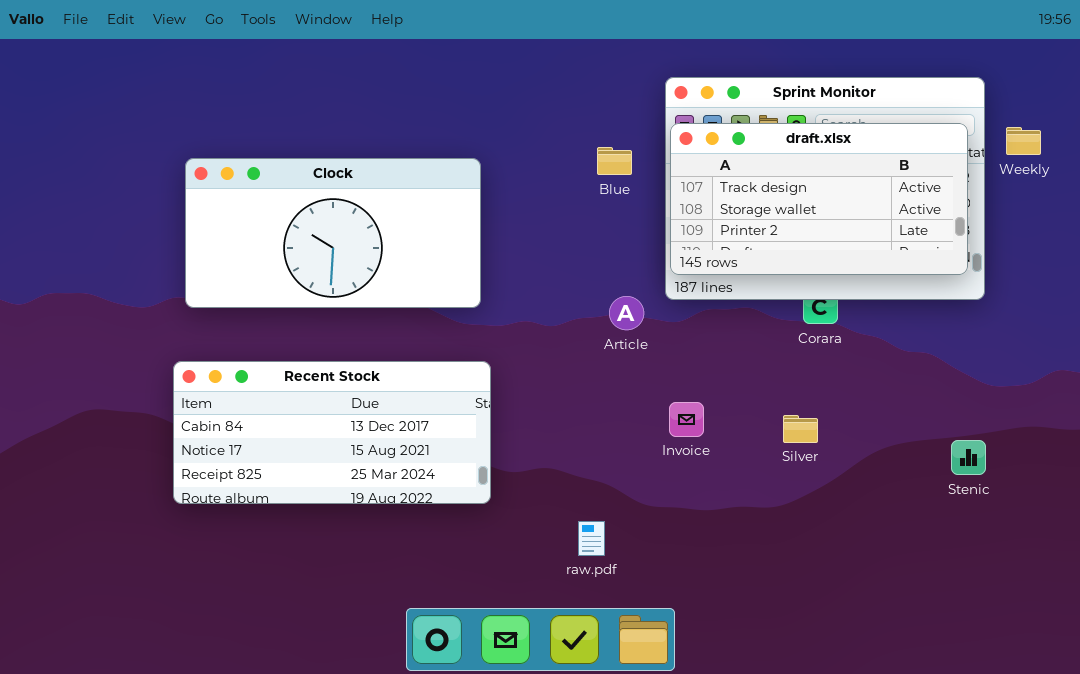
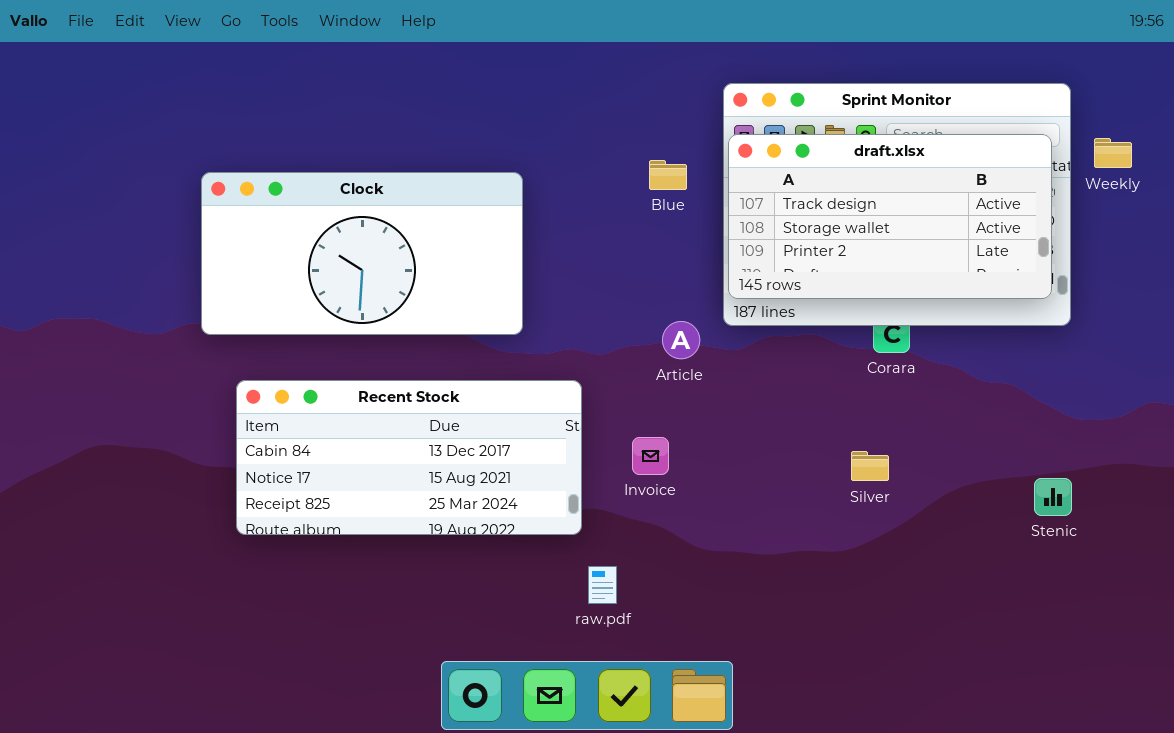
Recent Stock: [173,361,491,504] -> [236,380,582,535], moved
Invoice: [669,402,704,437] -> [632,437,669,475], moved
raw.pdf: [578,521,605,556] -> [588,566,617,604], moved

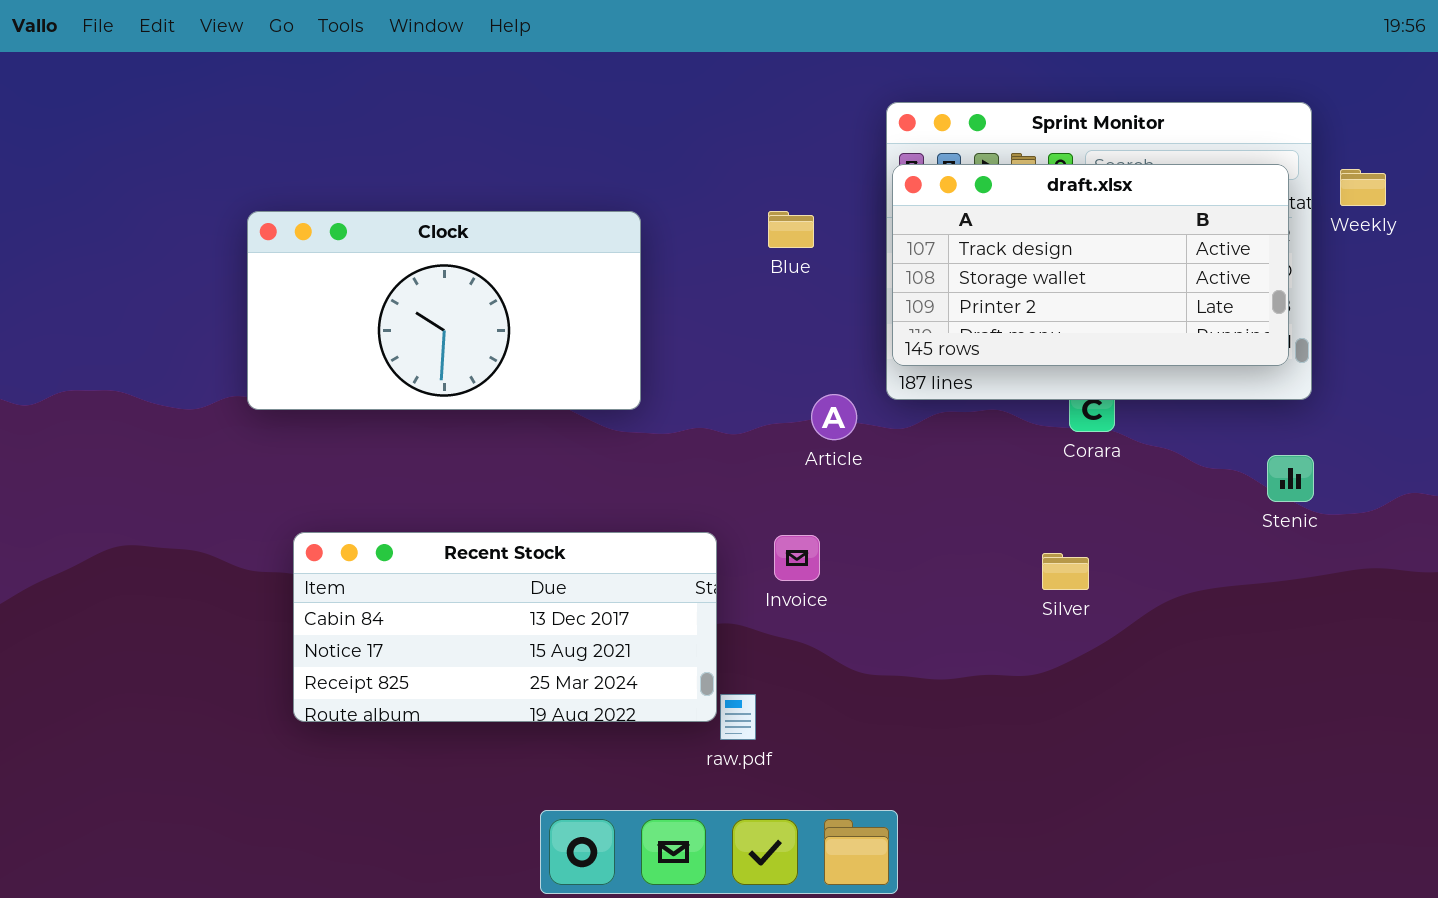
Blue: [649,160,687,190] -> [768,211,814,248], moved
Recent Stock: [236,380,582,535] -> [293,532,717,722], moved
Stenic: [1034,478,1072,516] -> [1267,455,1314,502], moved

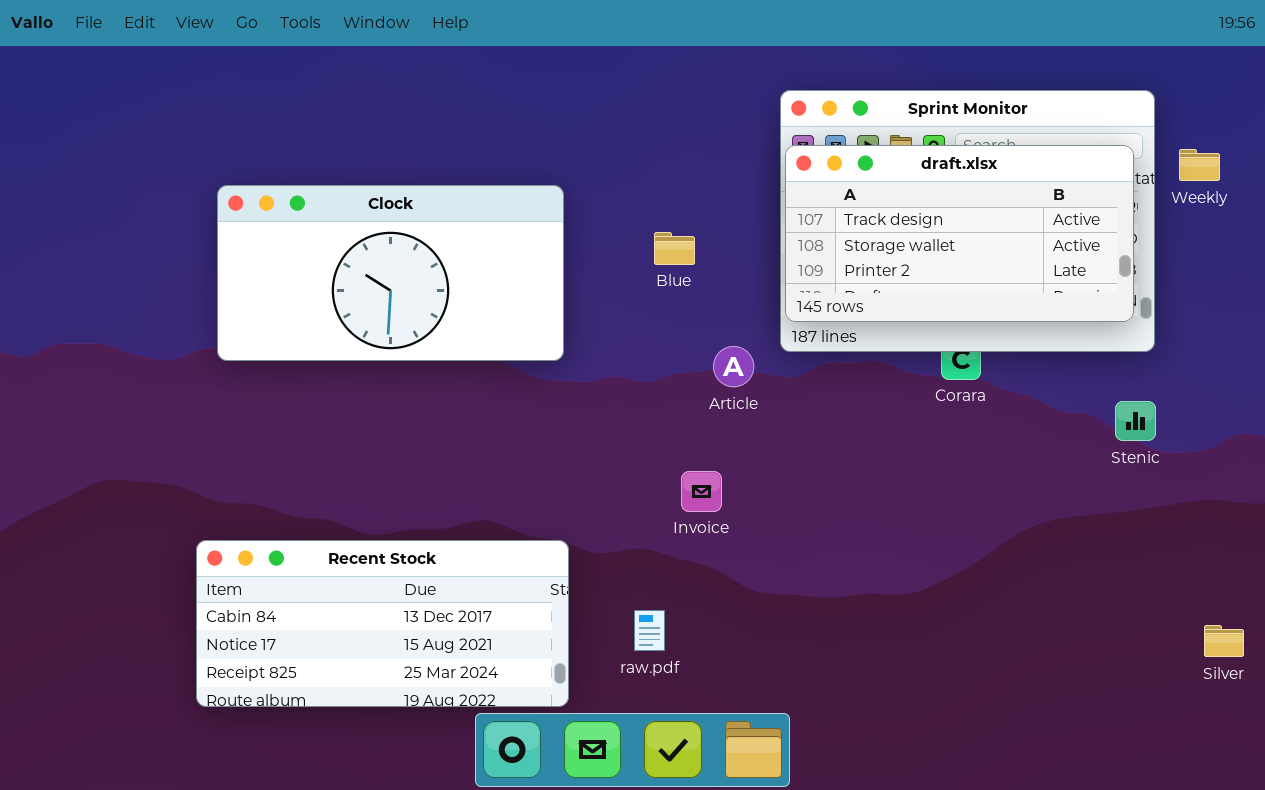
Blue: [768,211,814,248] -> [654,232,695,265], moved
Recent Stock: [293,532,717,722] -> [196,540,569,707], moved
Silver: [1042,553,1089,590] -> [1204,625,1244,657], moved

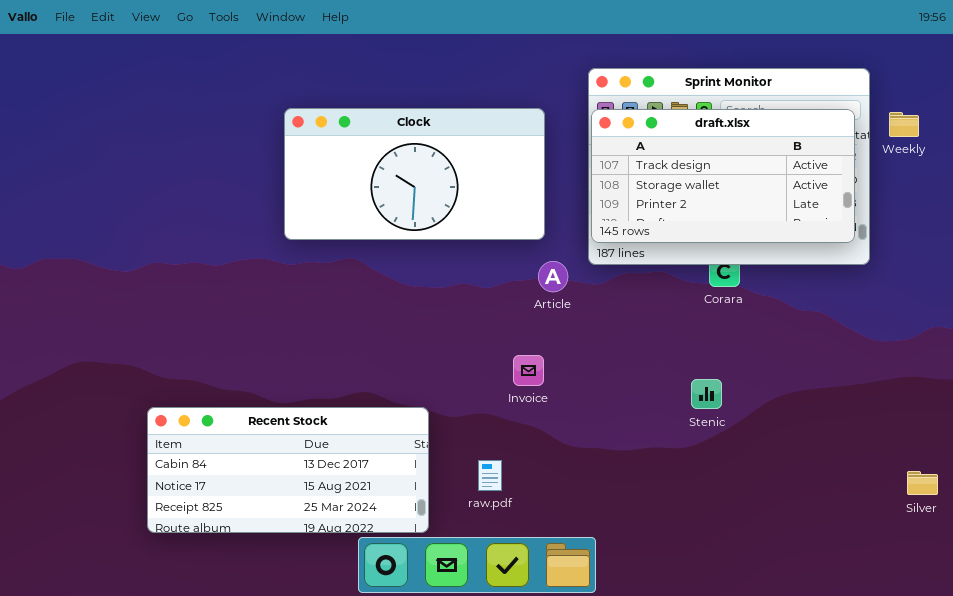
Clock: [217,185,564,361] -> [284,108,545,240], moved
Stenic: [1115,401,1156,441] -> [691,379,722,409], moved

